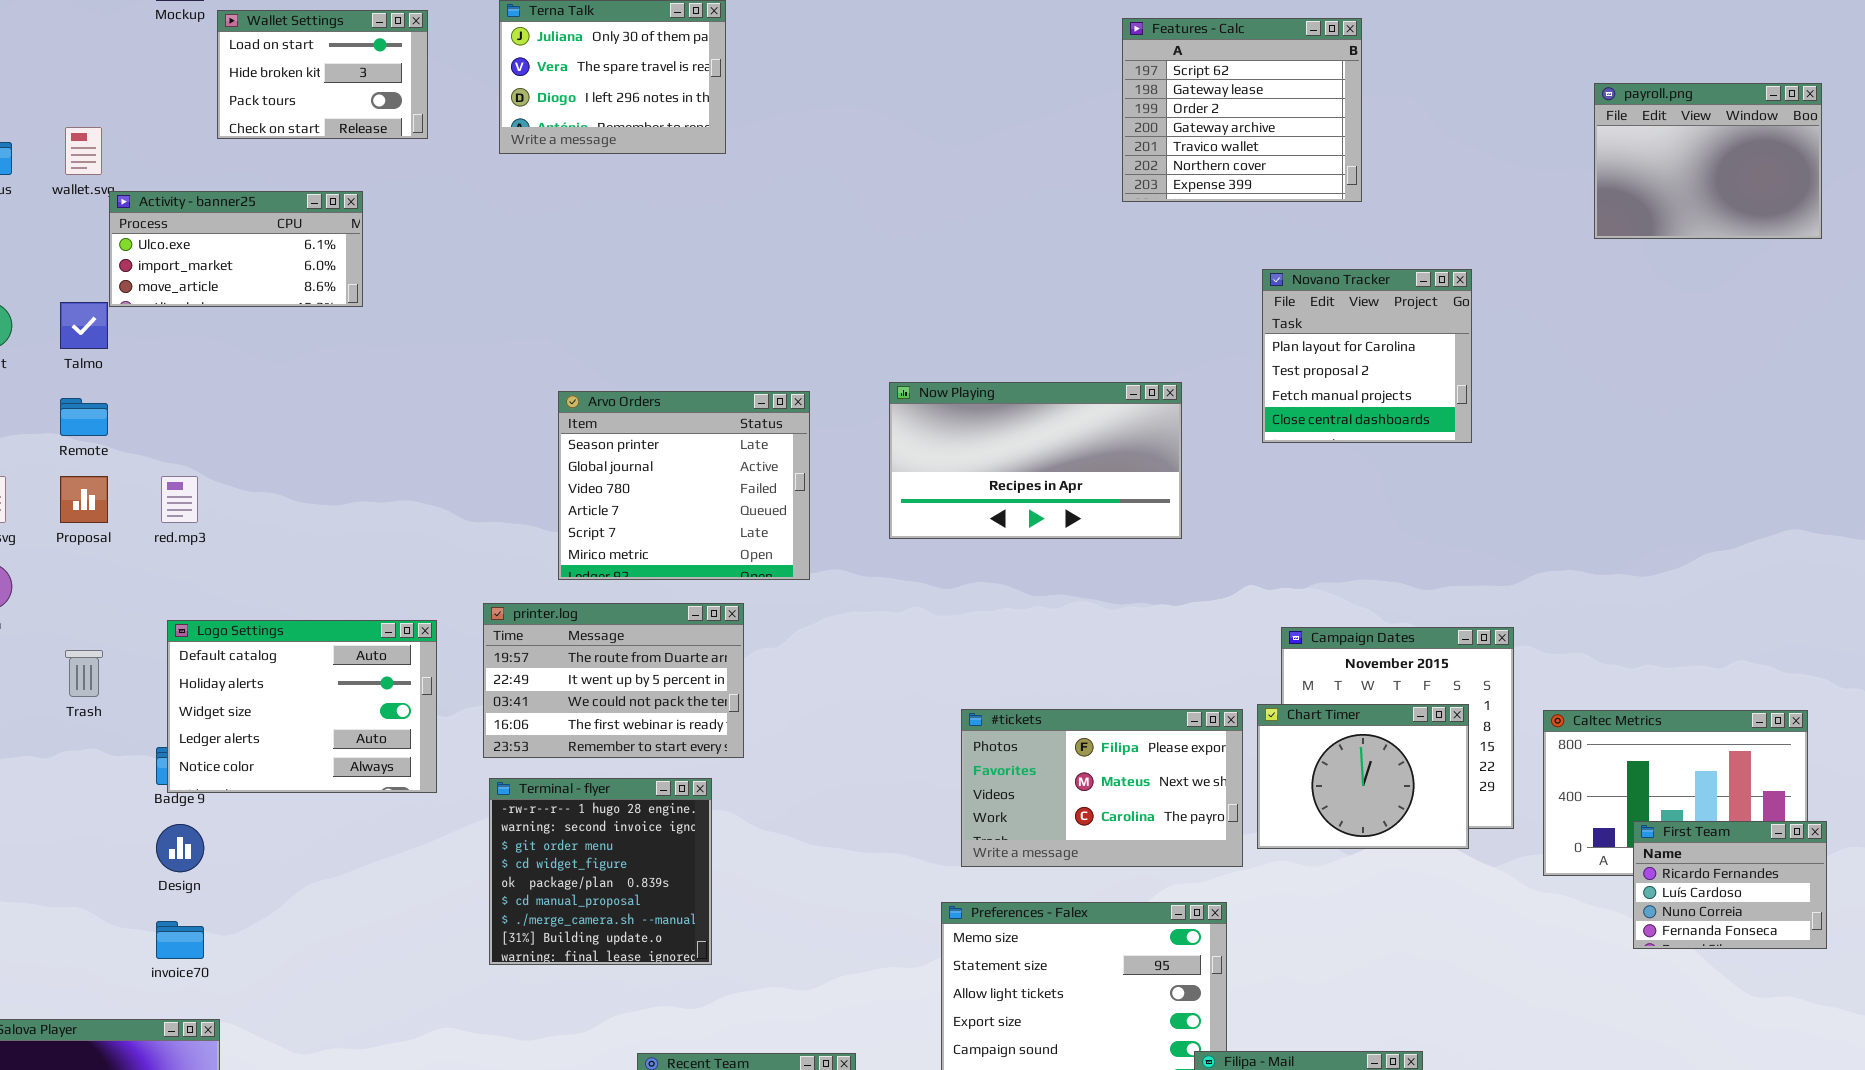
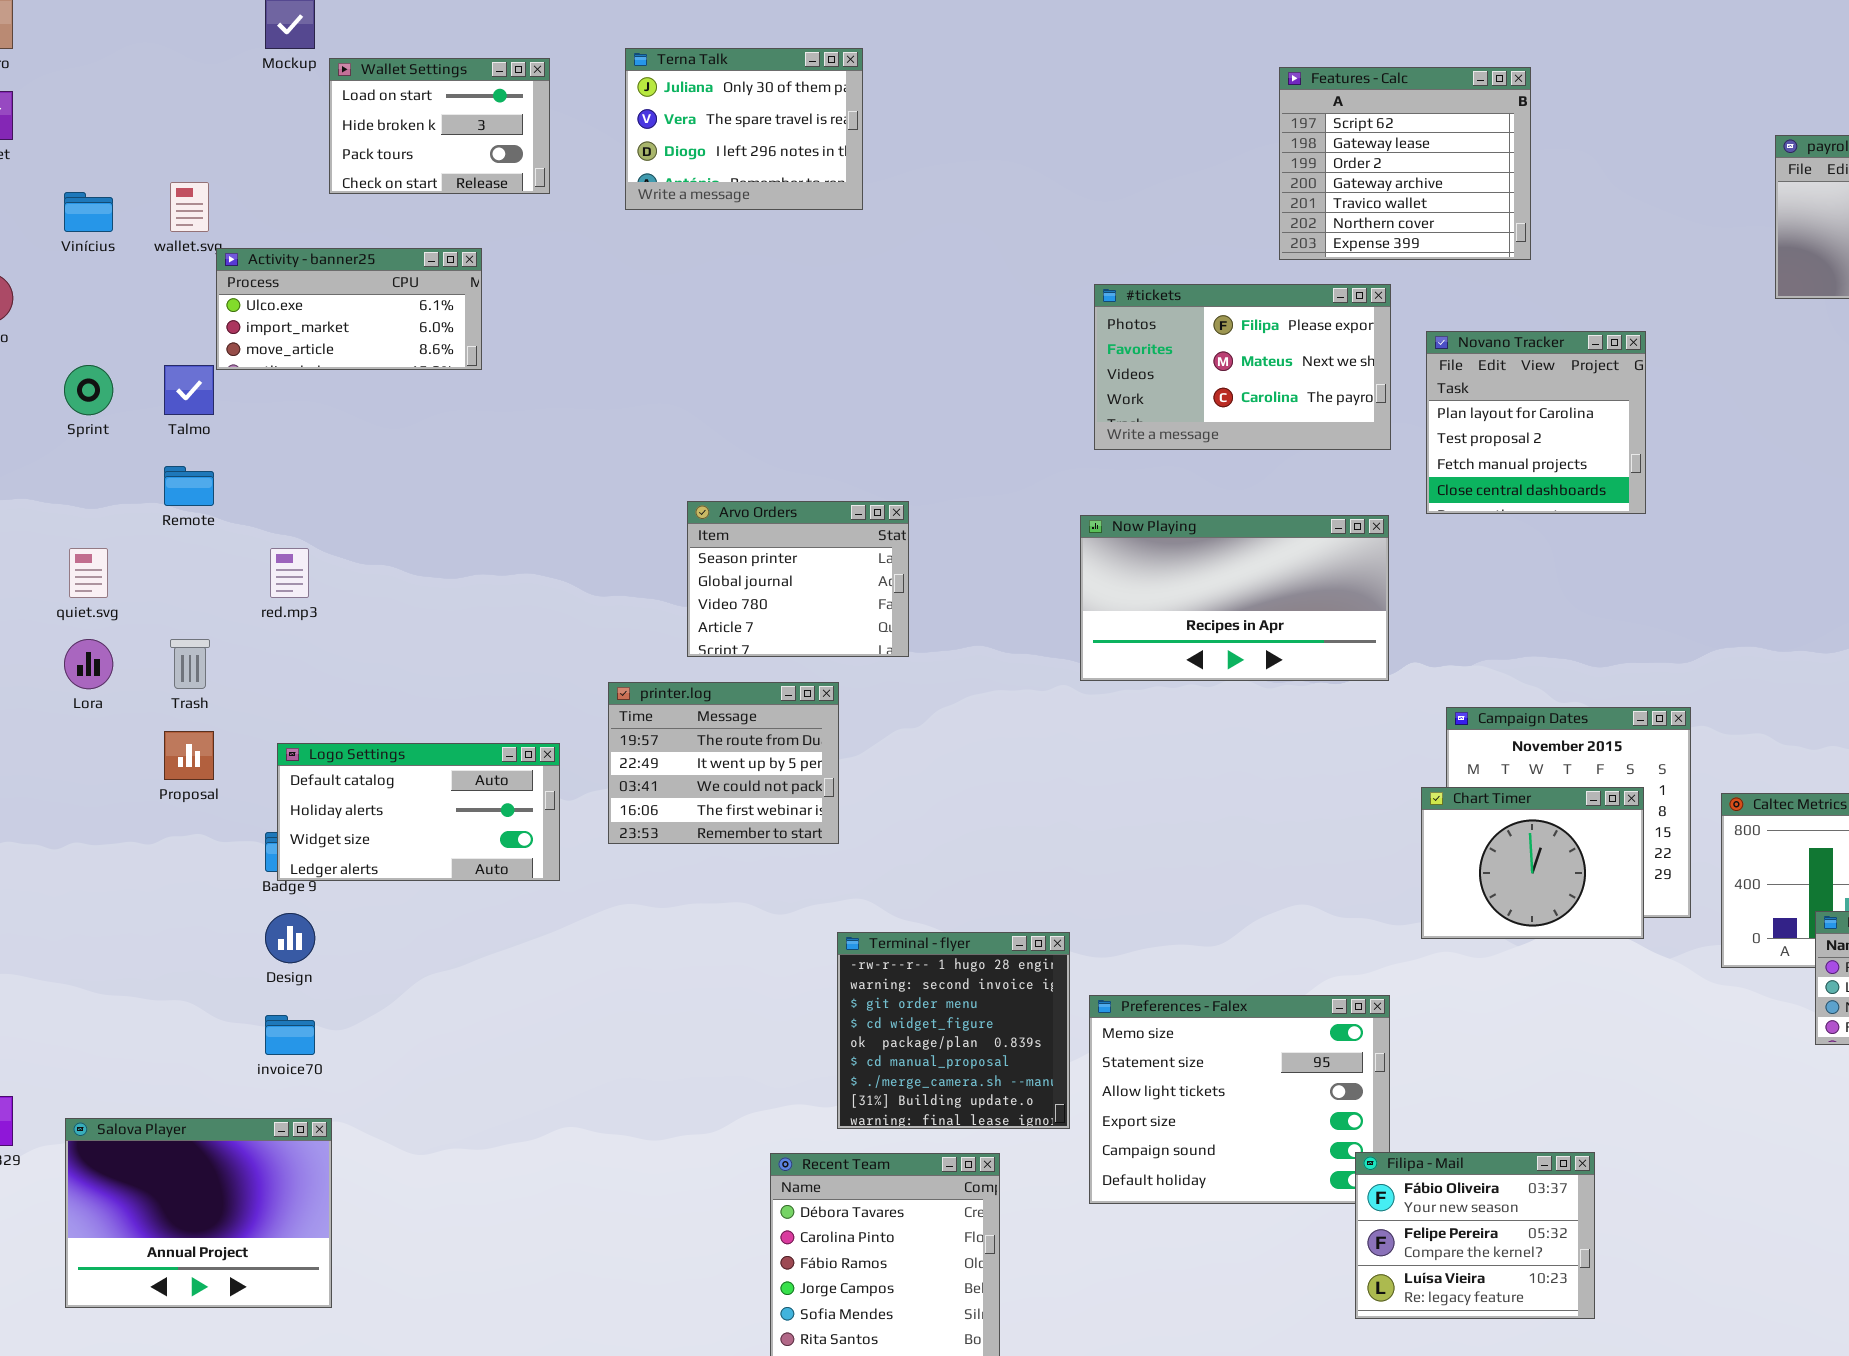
Now Playing: [889,382,1182,539] -> [1080,515,1389,681], moved
Arvo Orders: [558,391,810,580] -> [687,501,909,657], resized
Proposal: [60,476,108,523] -> [164,731,214,780], moved
printer.log: [483,603,744,758] -> [608,682,839,844], resized
Logo Settings: [167,620,437,793] -> [277,743,560,881], resized
Trash: [65,650,103,697] -> [170,639,210,689], moved
#tickets: [961,709,1243,867] -> [1094,284,1391,450], moved
Terminal - flyer: [489,778,712,965] -> [837,932,1070,1129], moved

